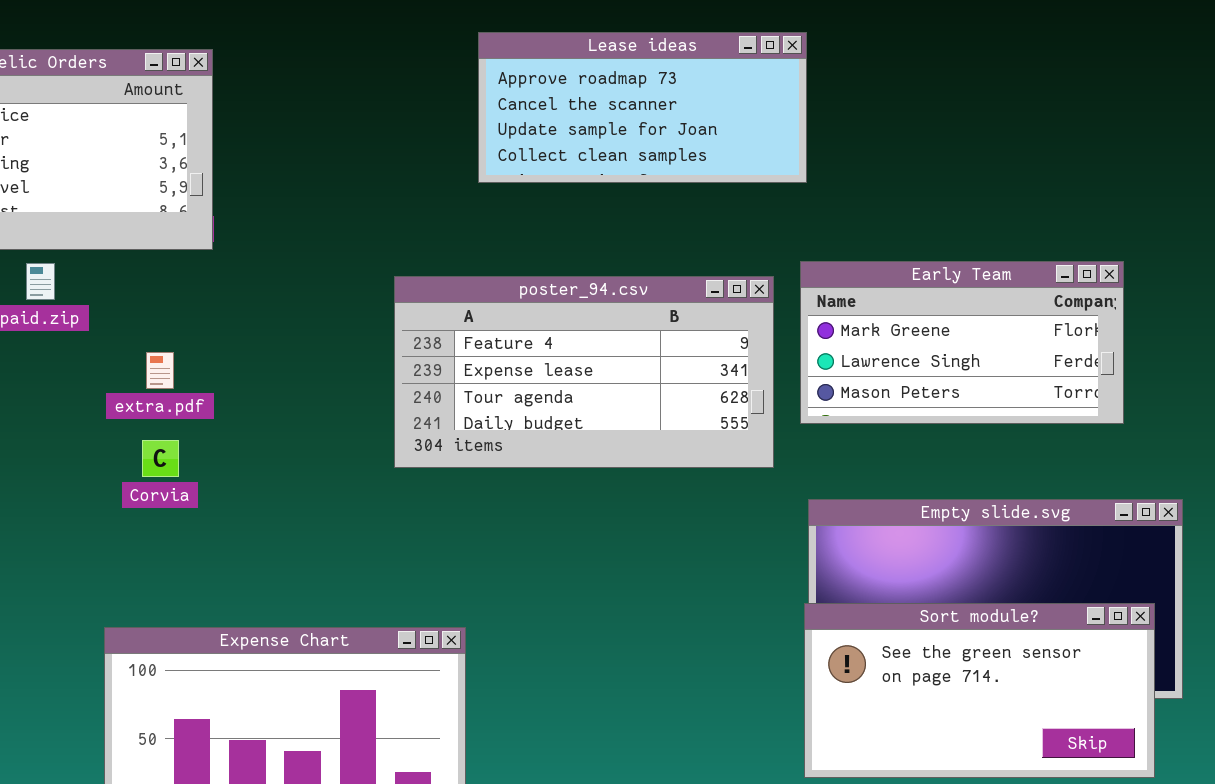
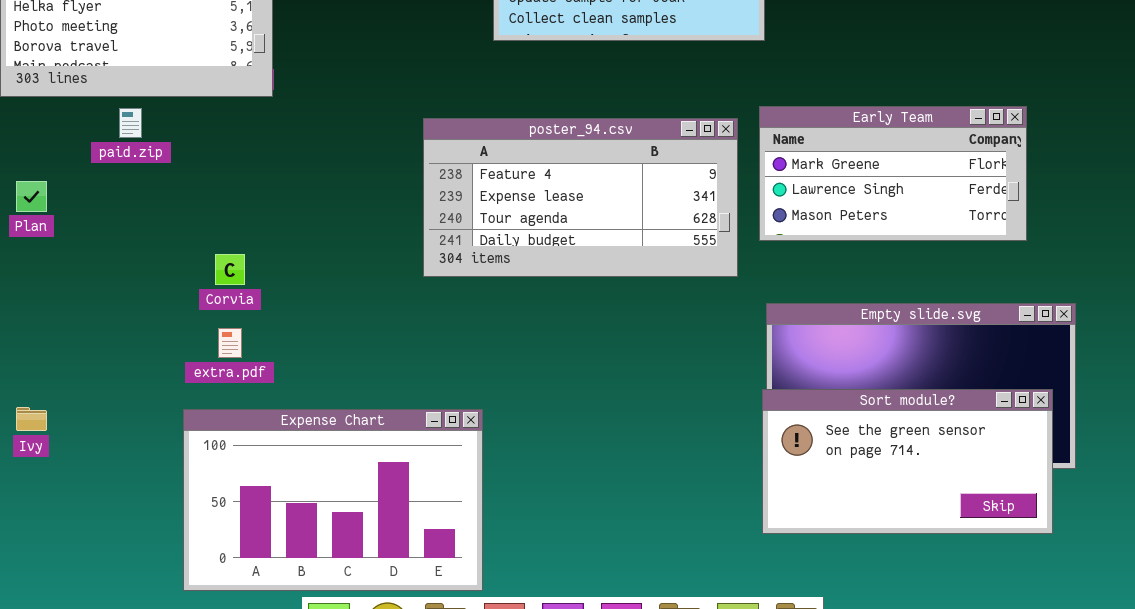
extra.pdf: [146,352,174,389] -> [218,328,242,358], moved

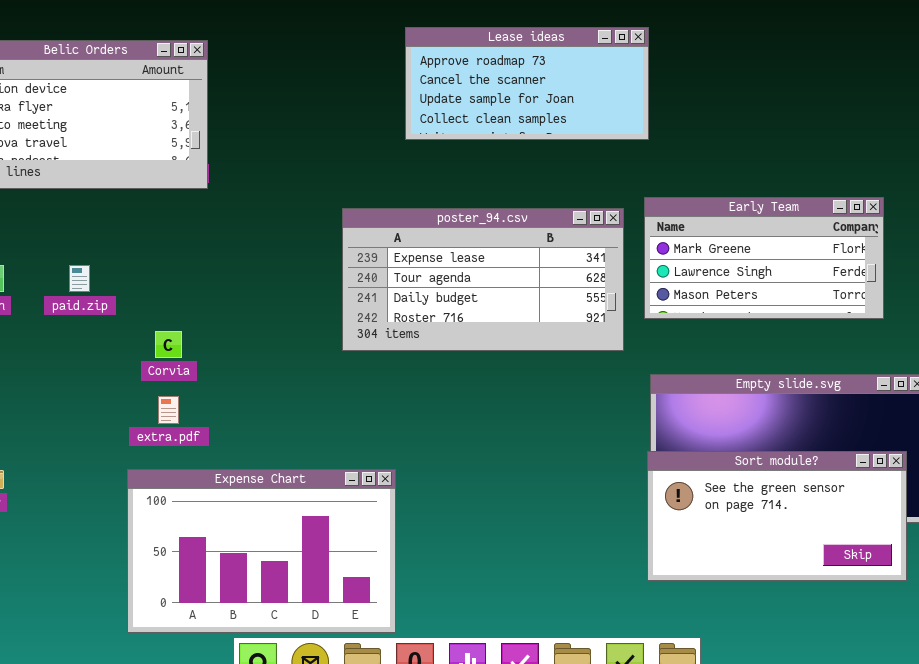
paid.zip: [119,108,142,138] -> [69,265,90,292], moved
poster_94.csv: [423,118,738,277] -> [342,208,624,351], scrolled down 1 row

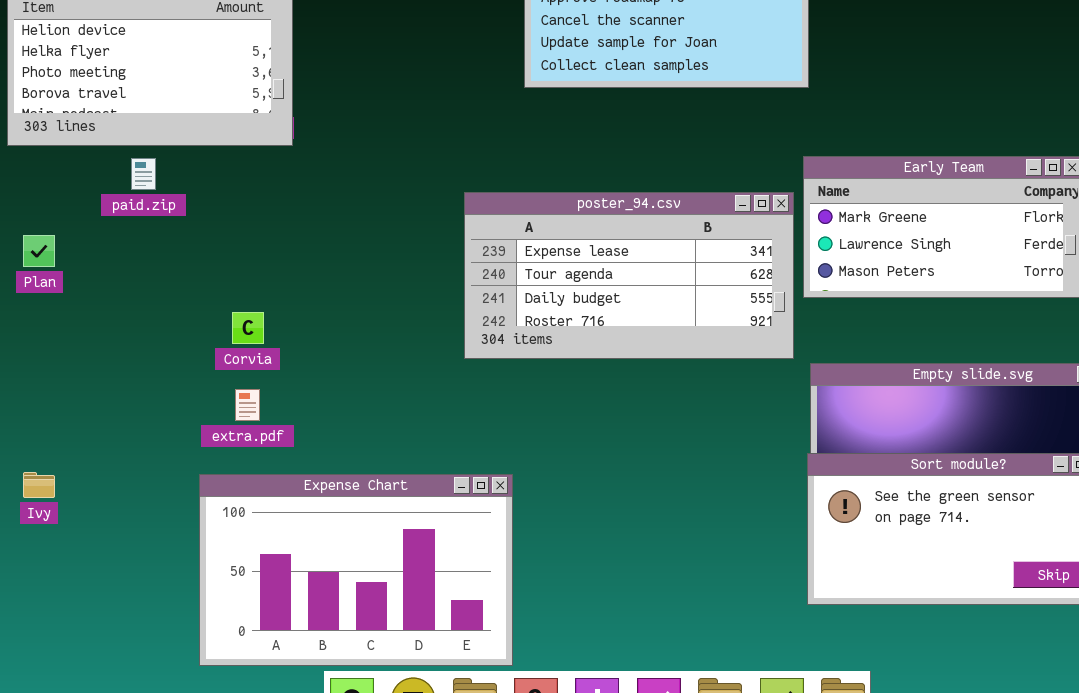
poster_94.csv: [342,208,624,351] -> [464,192,794,359], moved
paid.zip: [69,265,90,292] -> [131,158,156,190], moved

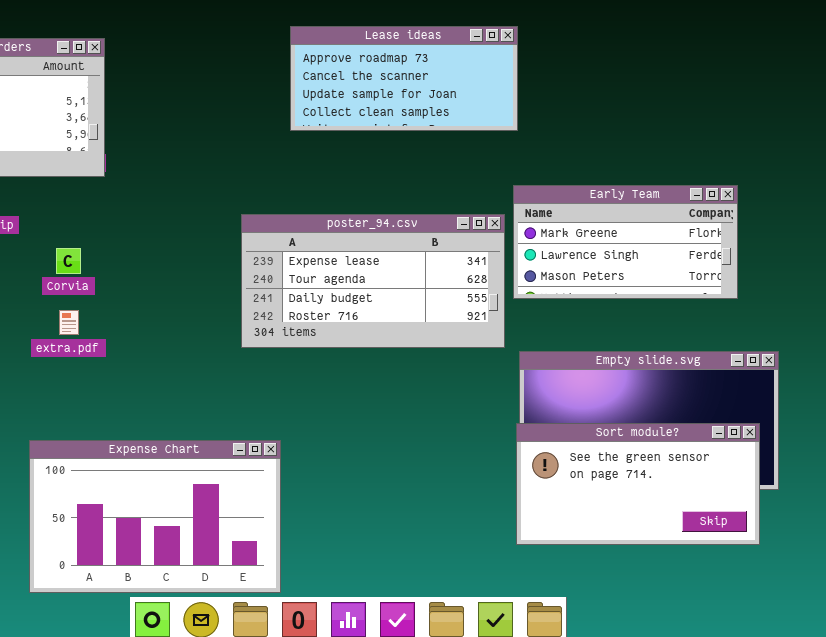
Corvia: [232,312,264,344] -> [56,248,81,274], moved
extra.pdf: [235,389,260,421] -> [59,310,79,335], moved

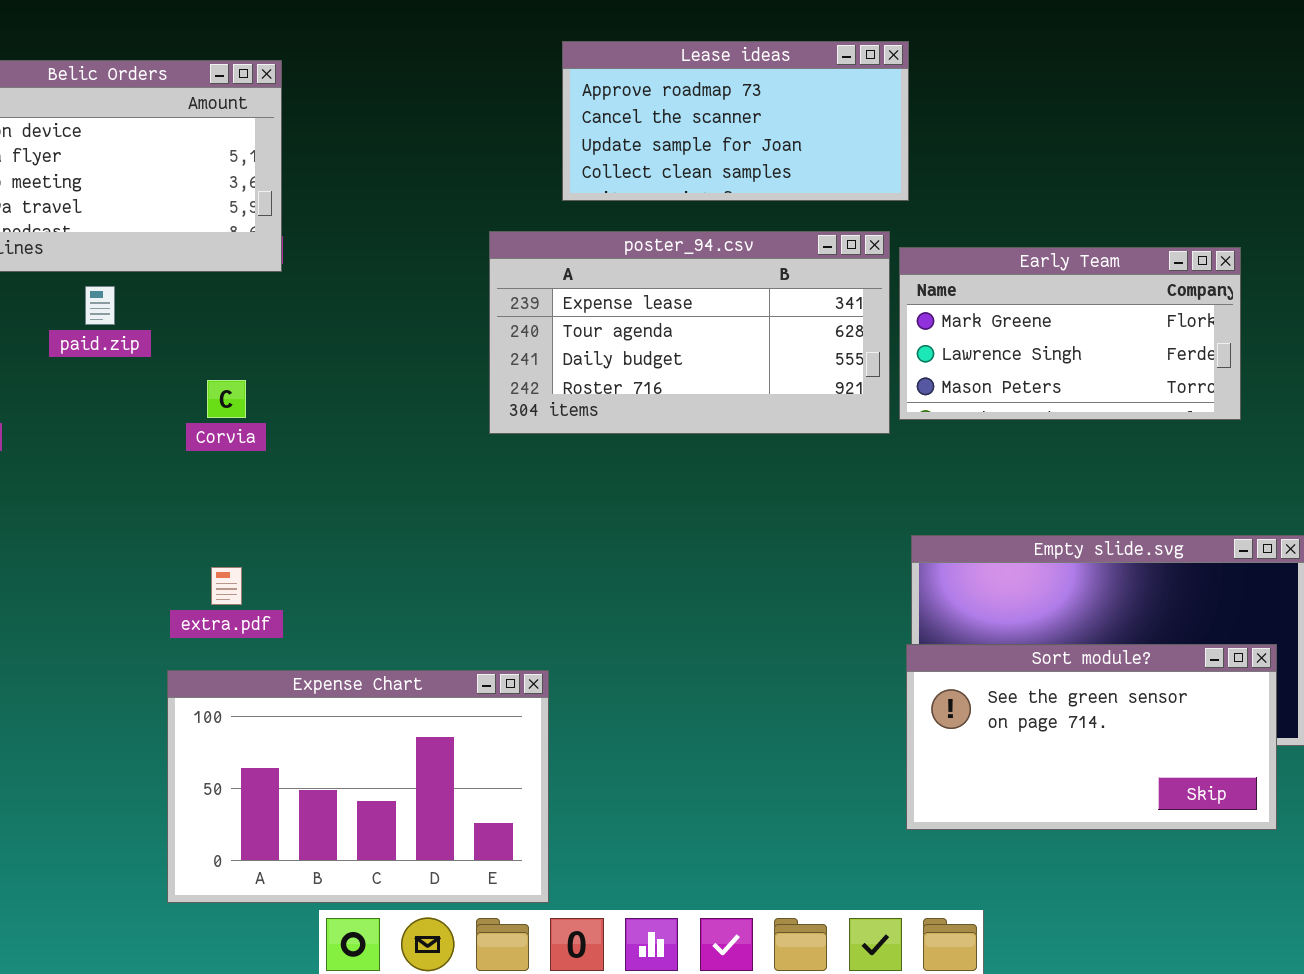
Early Team: [513,185,738,299] -> [899,247,1241,420], moved
poster_94.csv: [241,214,505,348] -> [489,231,890,434], moved
extra.pdf: [59,310,79,335] -> [211,567,242,605], moved

